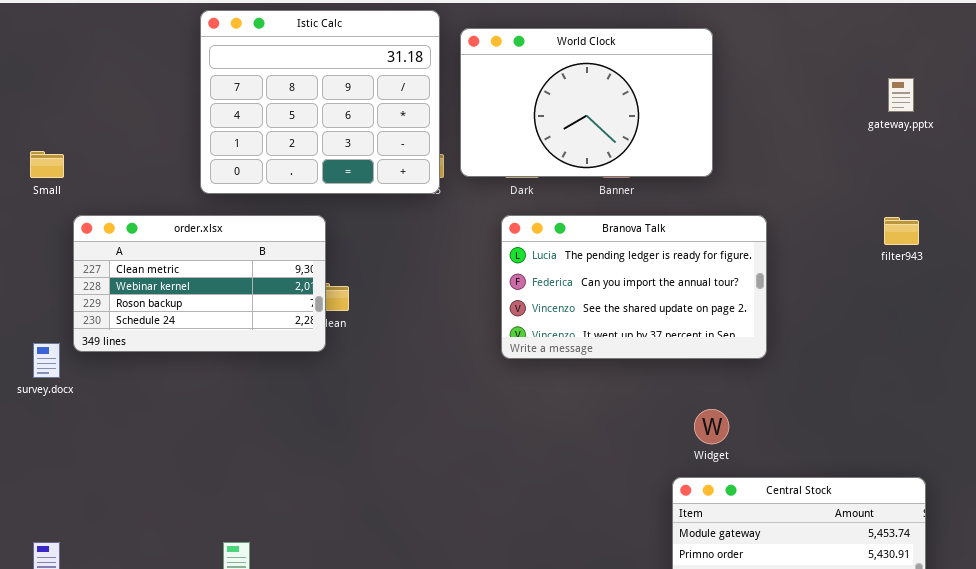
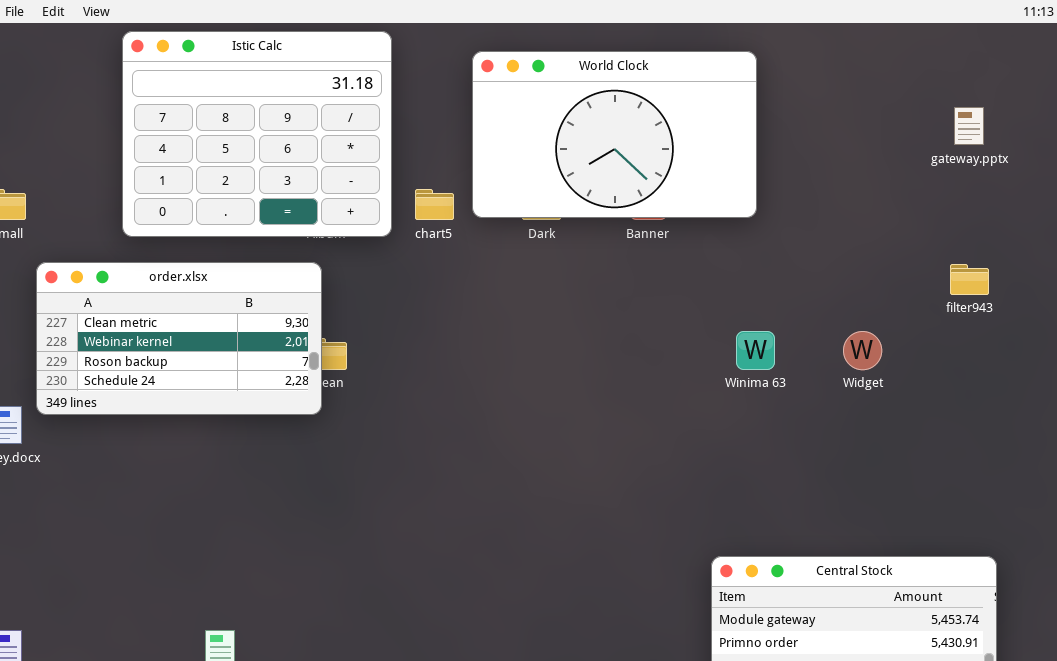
Istic Calc: [200,10,440,194] -> [122,31,392,237], moved
Branova Talk: [501,215,767,359] -> none, closed
Widget: [694,409,729,444] -> [843,331,882,370], moved

